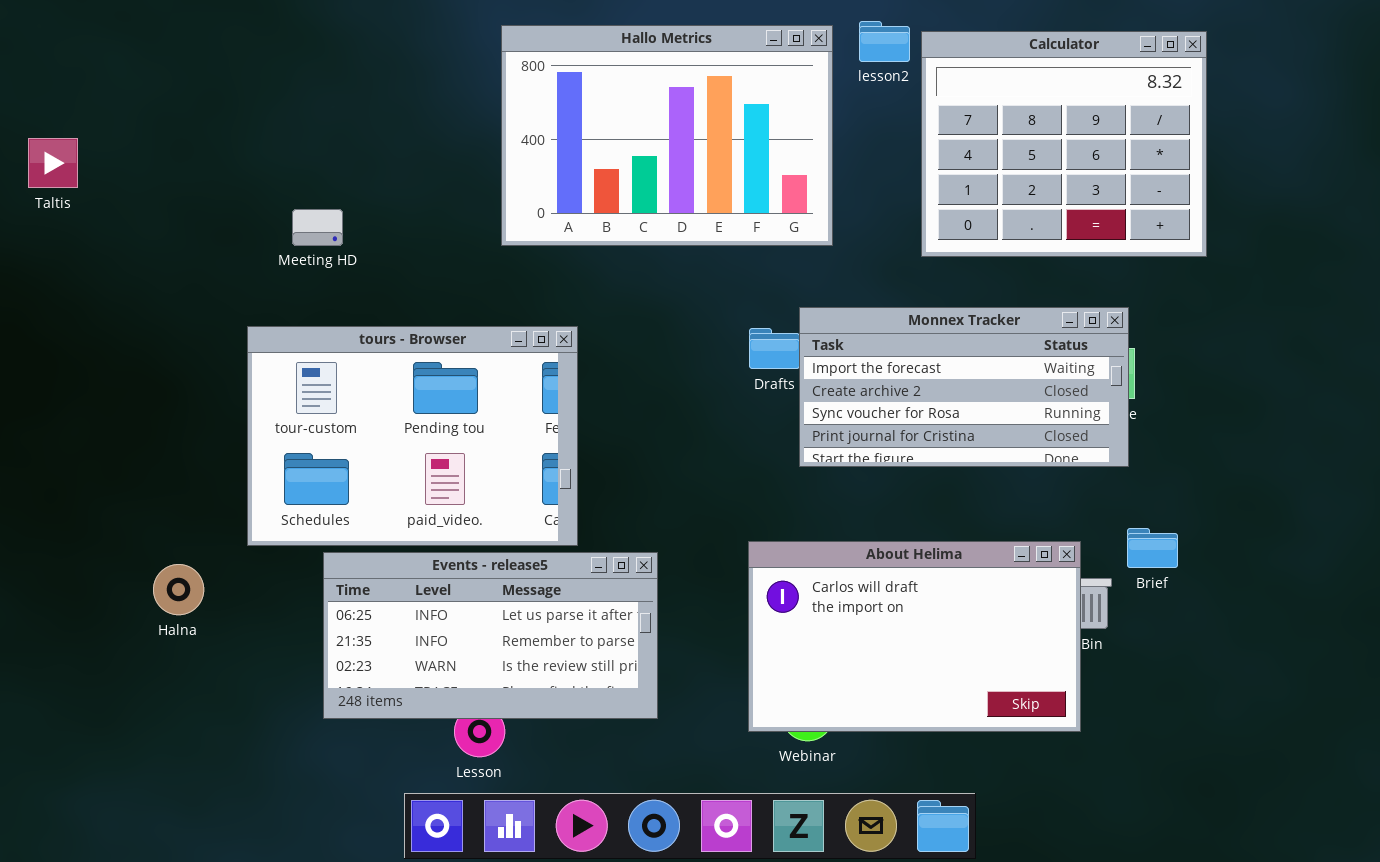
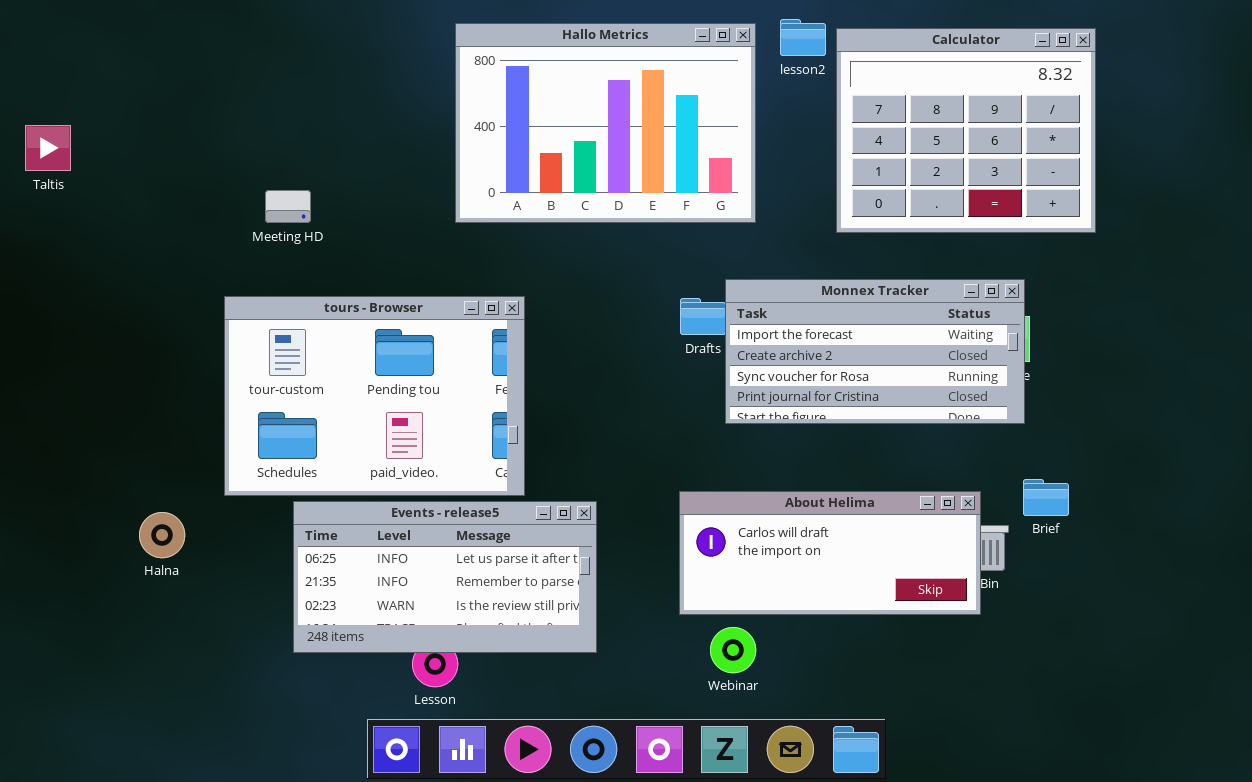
About Helima: [748,541,1081,732] -> [679,491,981,615], resized

